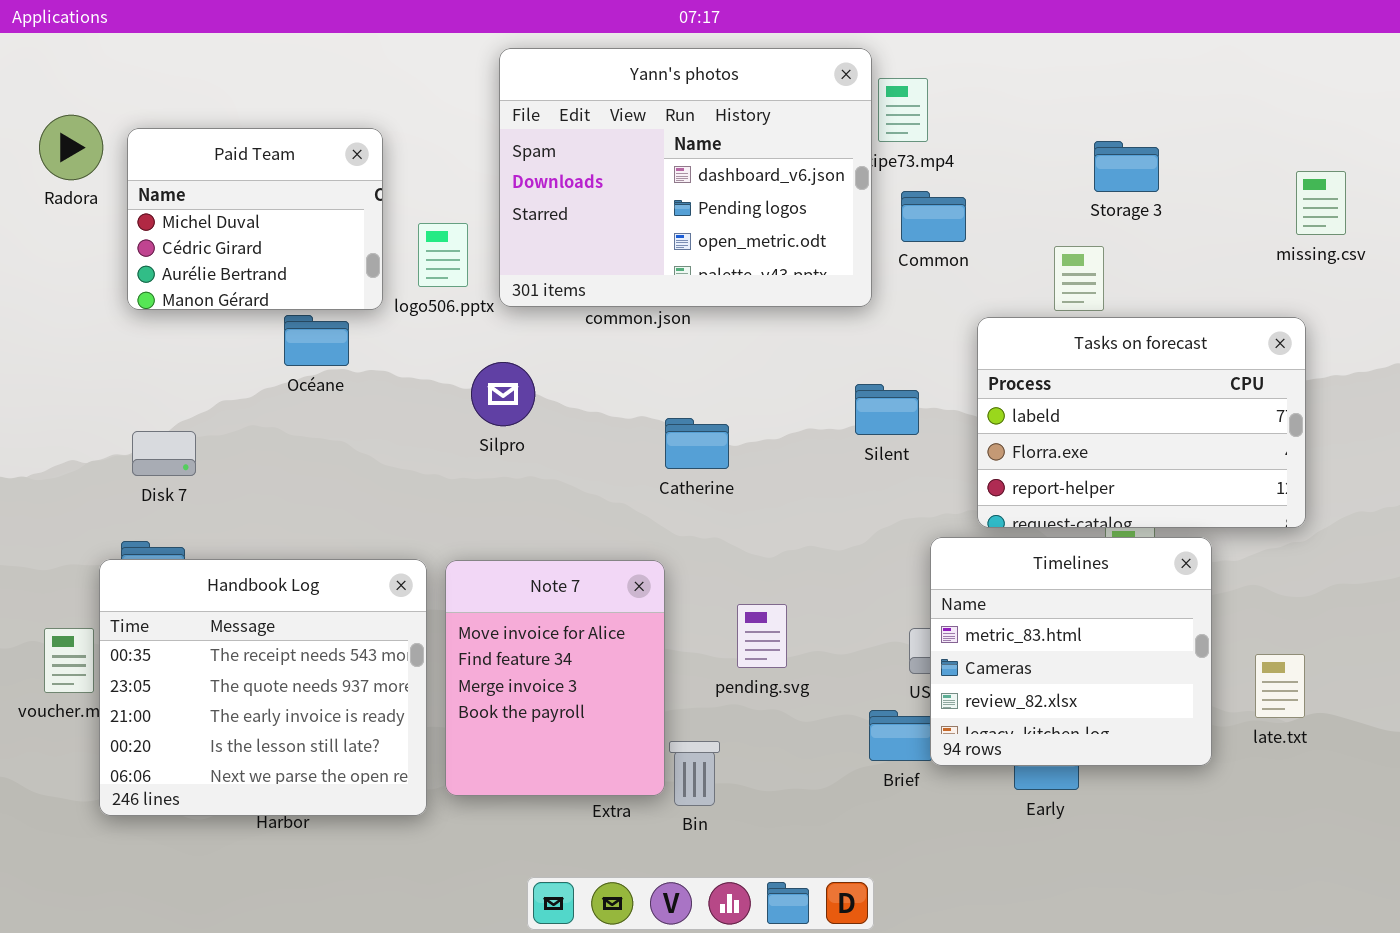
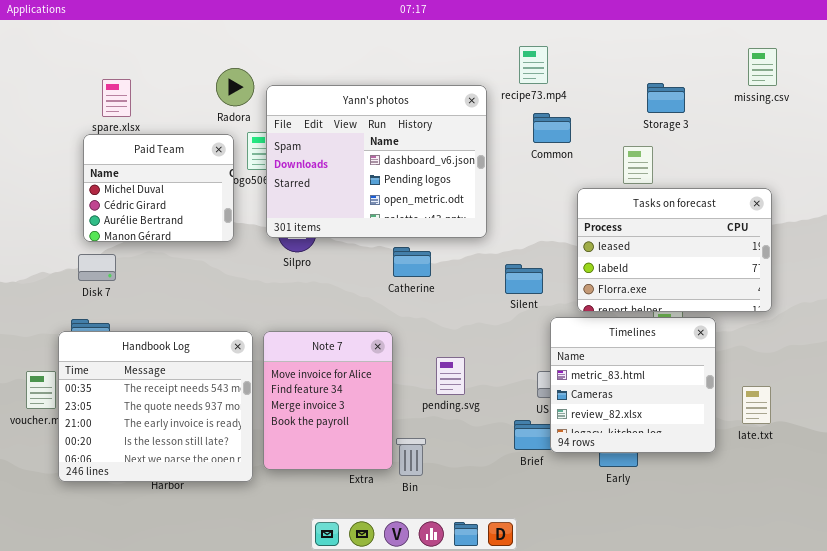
Yann's photos: [499,48,872,307] -> [266,85,487,238], moved
Radora: [39,115,103,180] -> [216,68,254,106], moved
Paid Team: [127,128,383,310] -> [83,134,234,242], moved
missing.csv: [1296,171,1346,235] -> [748,48,777,86], moved
Tasks on forecast: [977,317,1306,528] -> [577,188,772,312], scrolled up 1 row
Silent: [855,384,919,435] -> [505,264,543,294], moved

